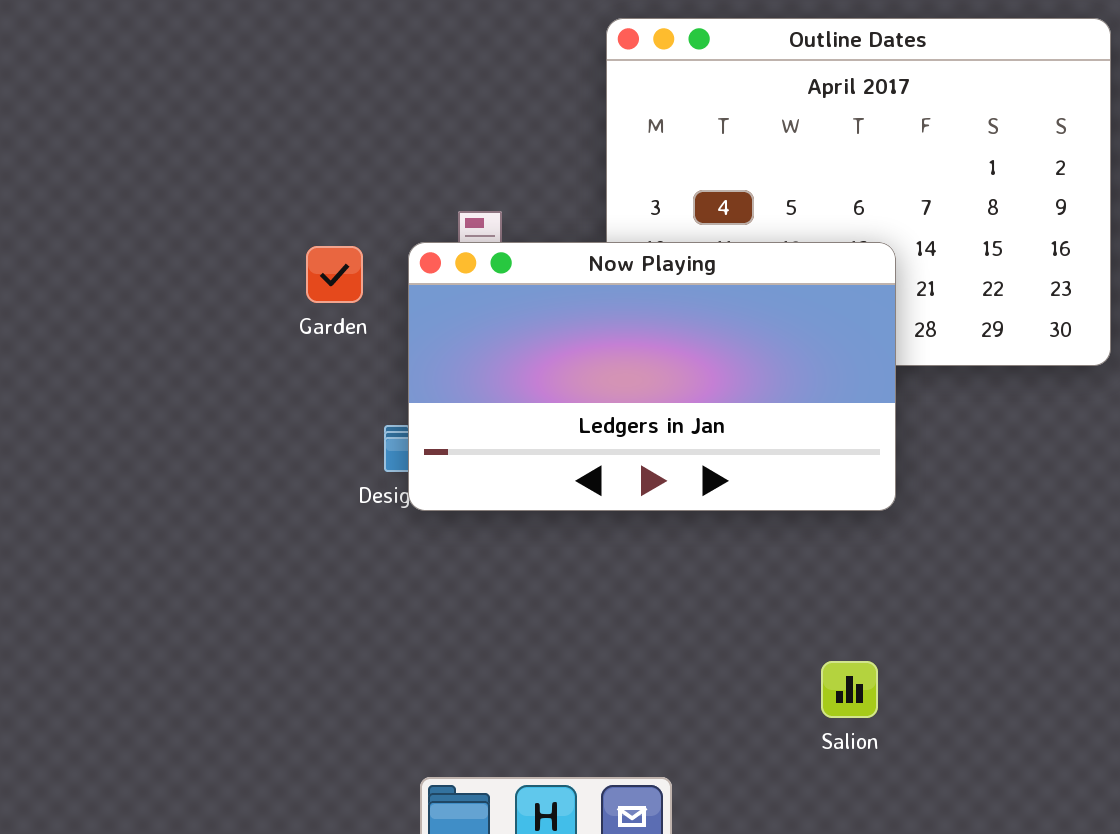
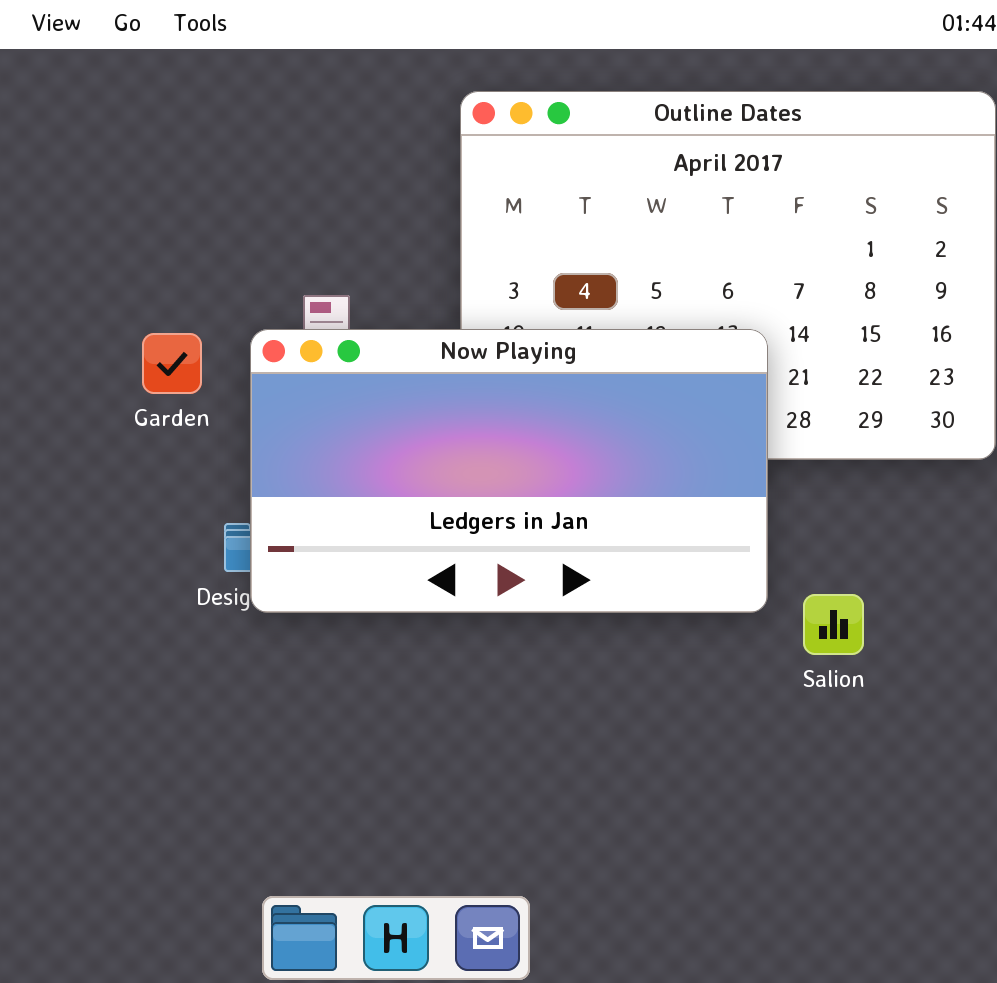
Salion: [821,661,878,718] -> [803,594,864,655], moved

